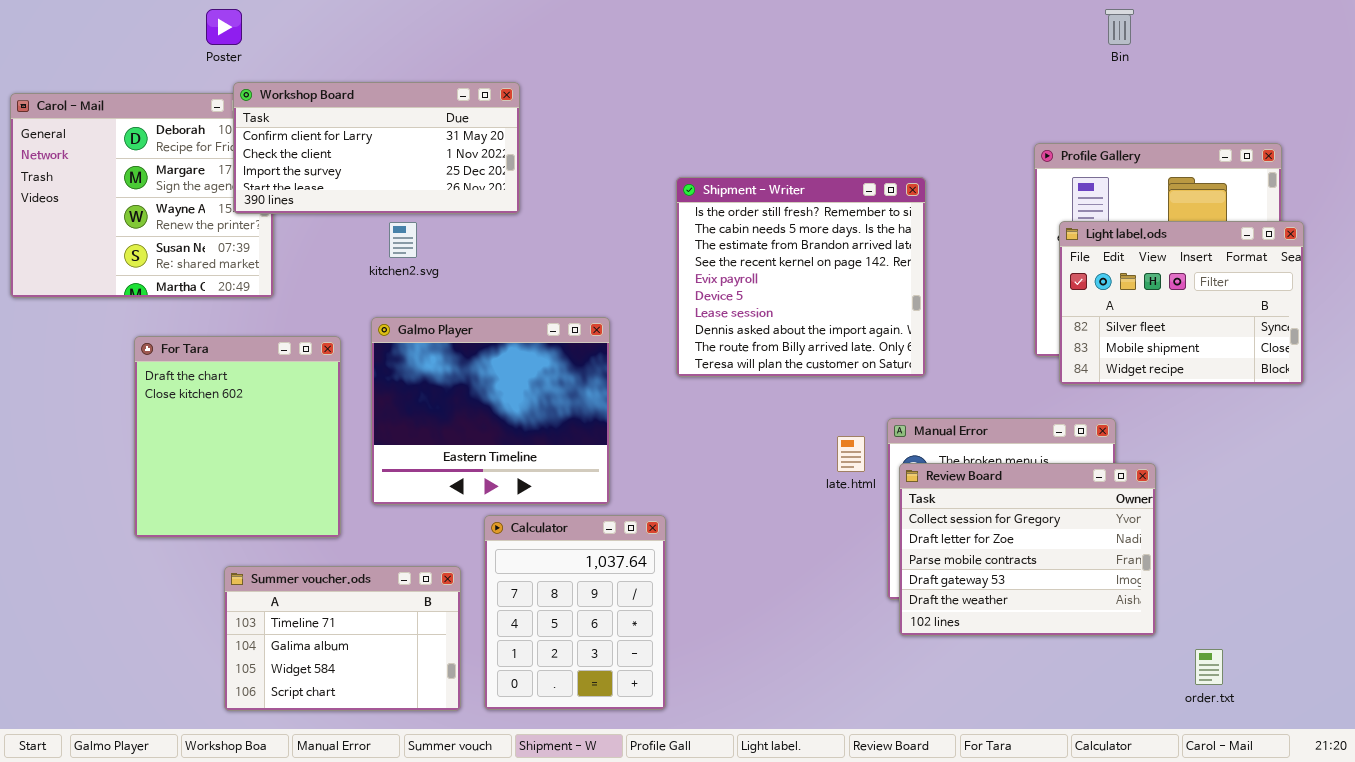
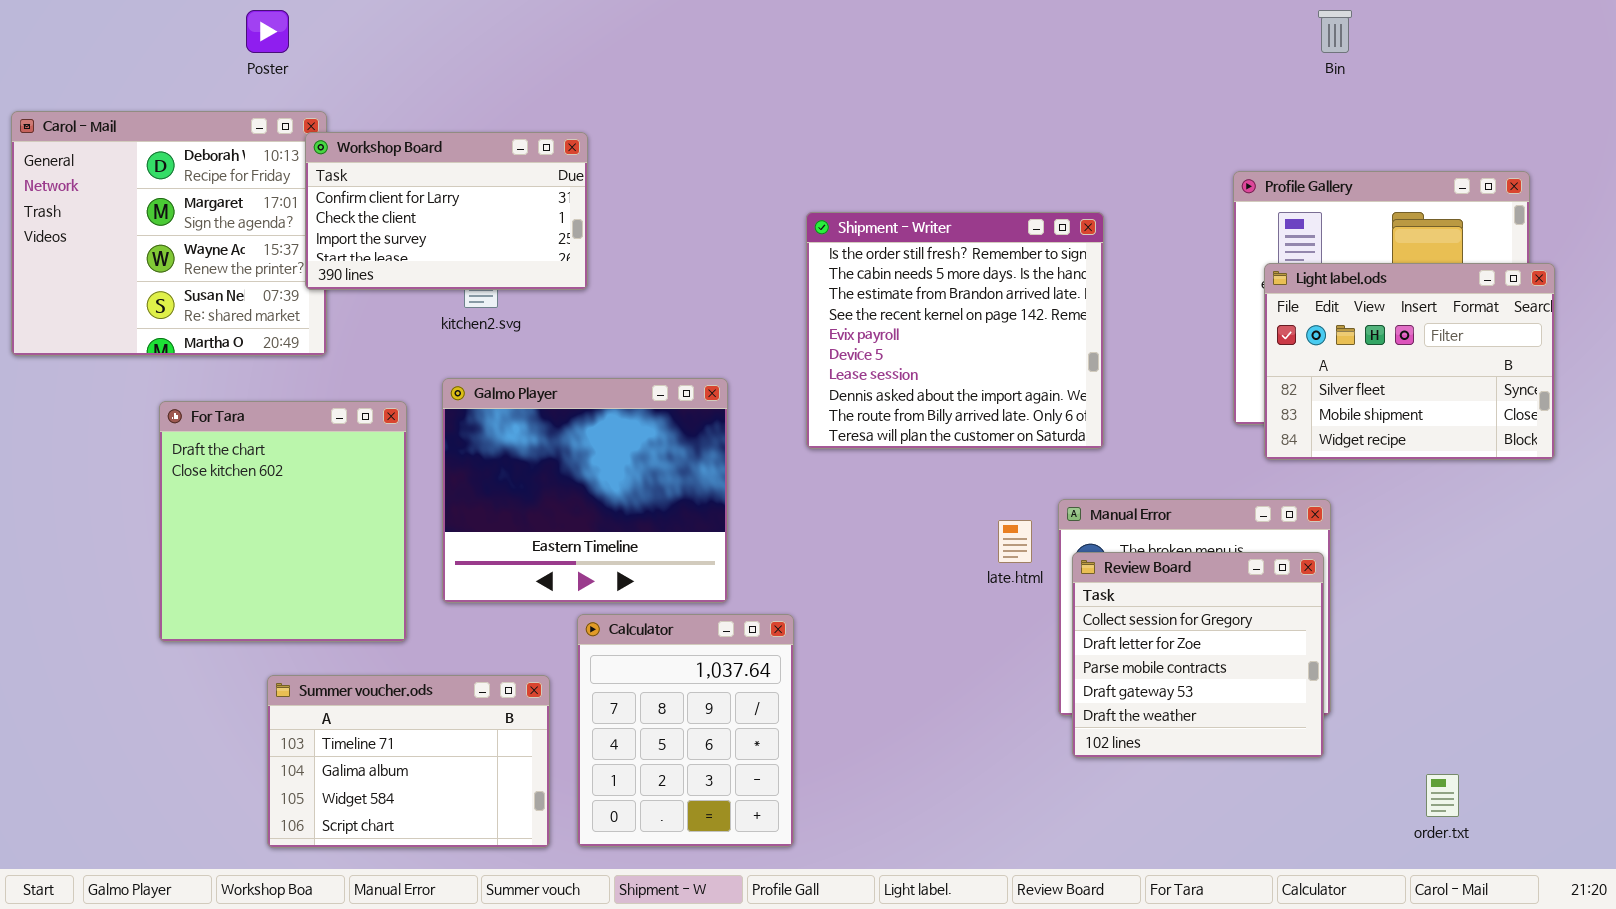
Workshop Board: [233,82,520,214] -> [305,132,588,290], moved, resized
Review Board: [899,463,1156,636] -> [1072,552,1324,758], resized

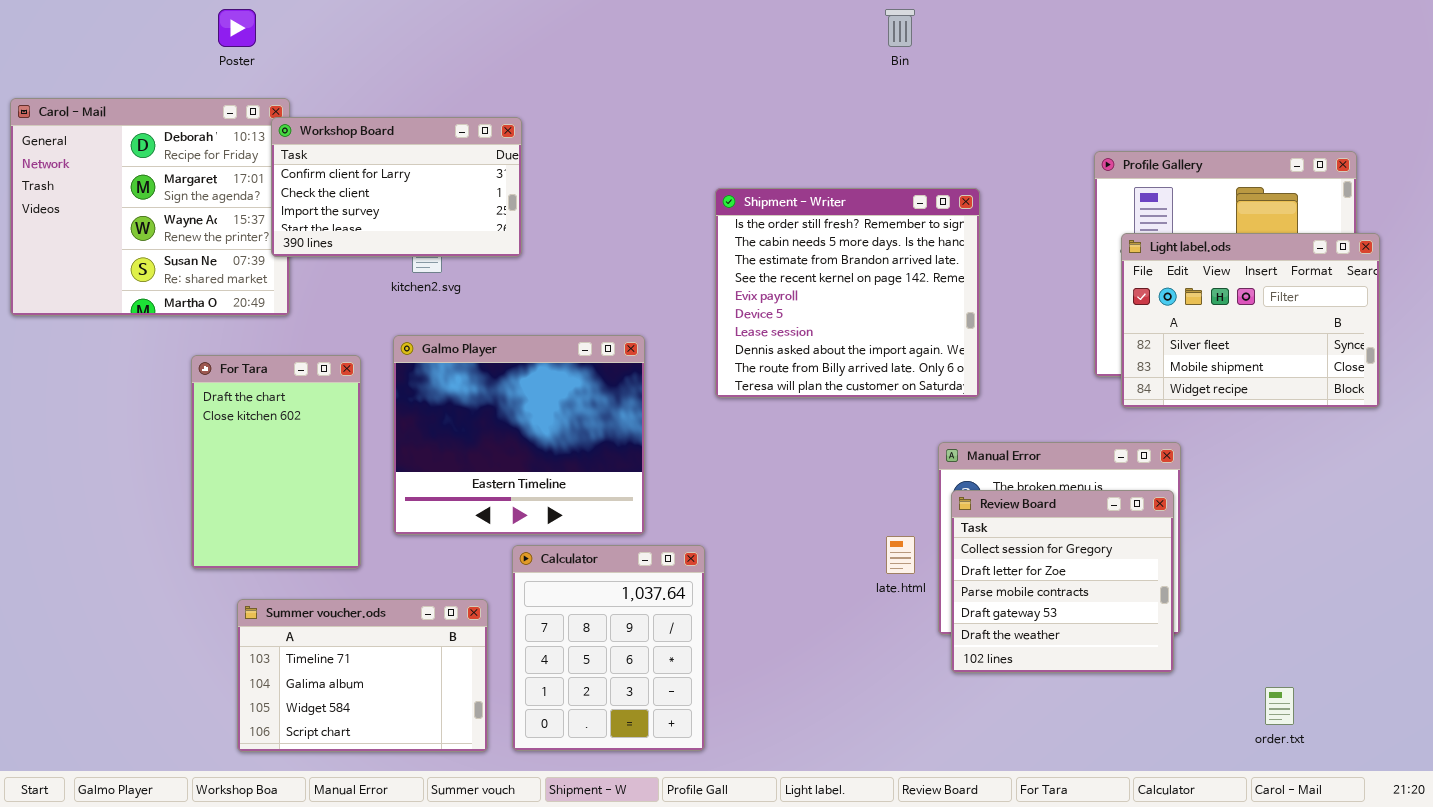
Bin: [1318,10,1352,53] -> [885,9,915,47], moved
For Tara: [159,401,407,642] -> [191,355,361,569], resized
late.html: [998,520,1032,563] -> [886,536,915,574], moved

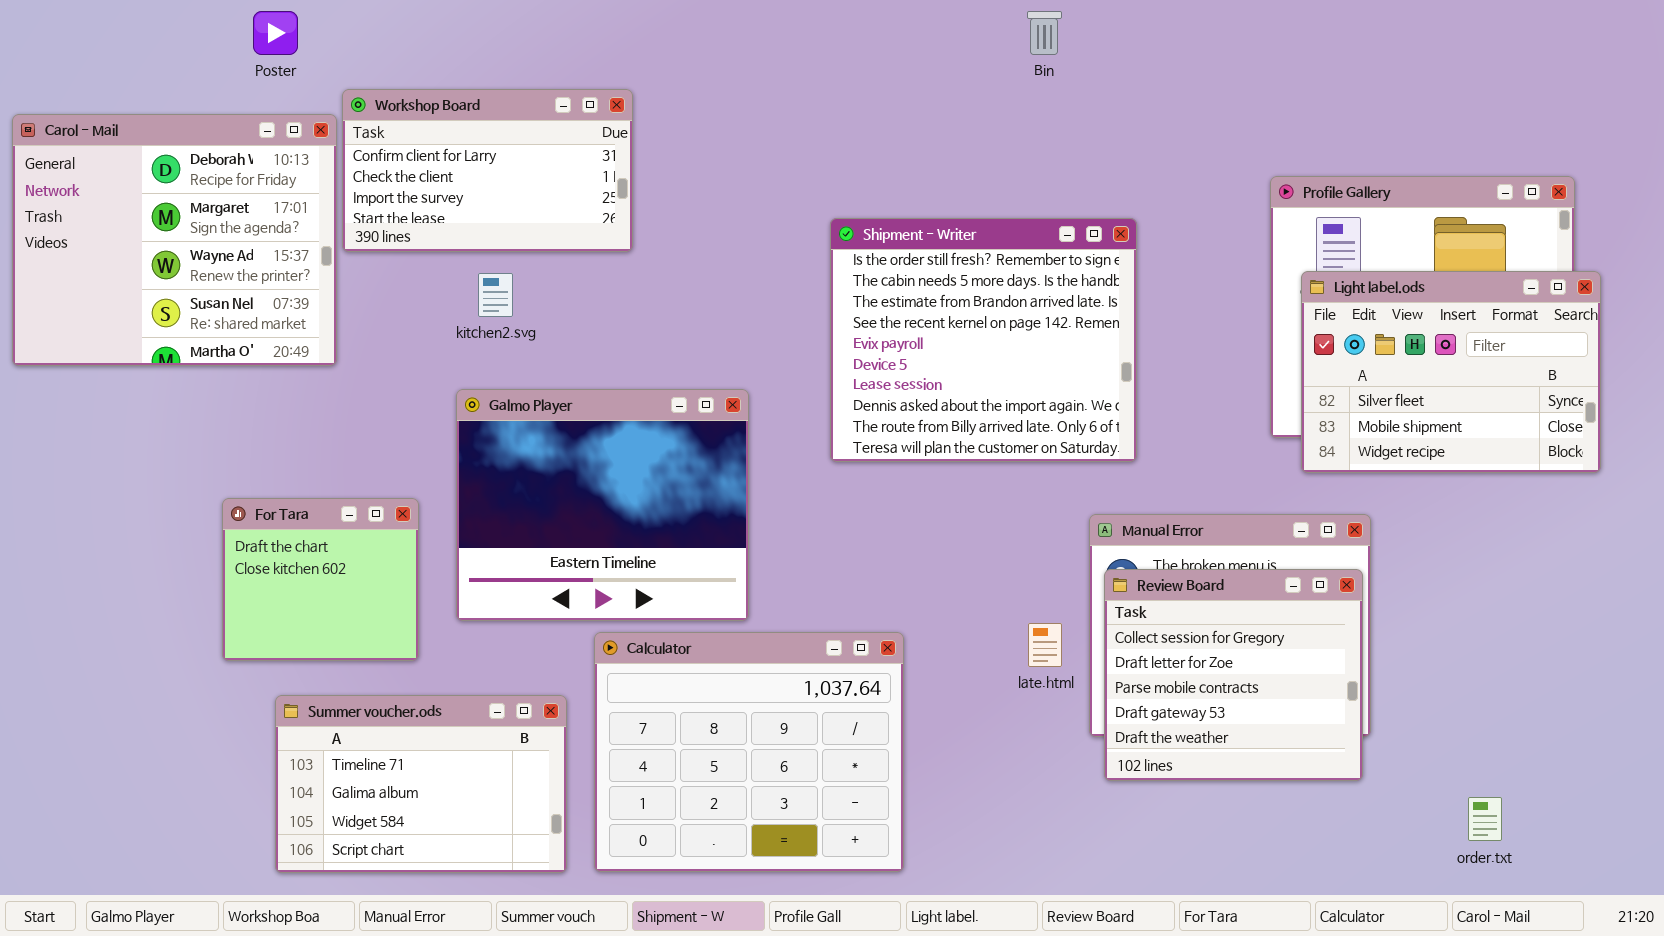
Workshop Board: [271,117,522,257] -> [342,89,633,252], moved
For Tara: [191,355,361,569] -> [222,498,419,661], resized
Calculator: [512,545,705,751] -> [594,632,904,872], resized

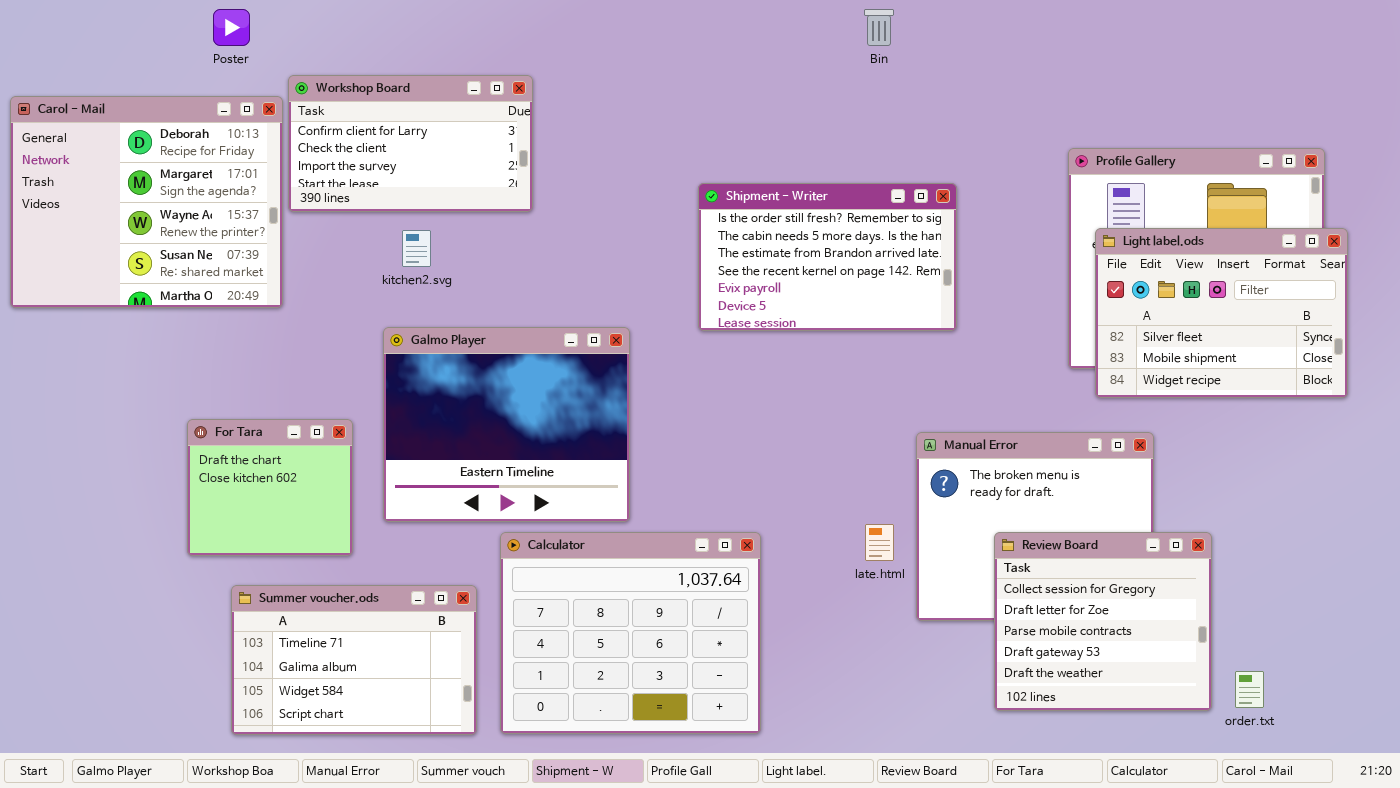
Shipment - Writer: [830,218,1137,462] -> [698,183,957,331], resized
Review Board: [1104,569,1363,781] -> [994,532,1212,711], moved

